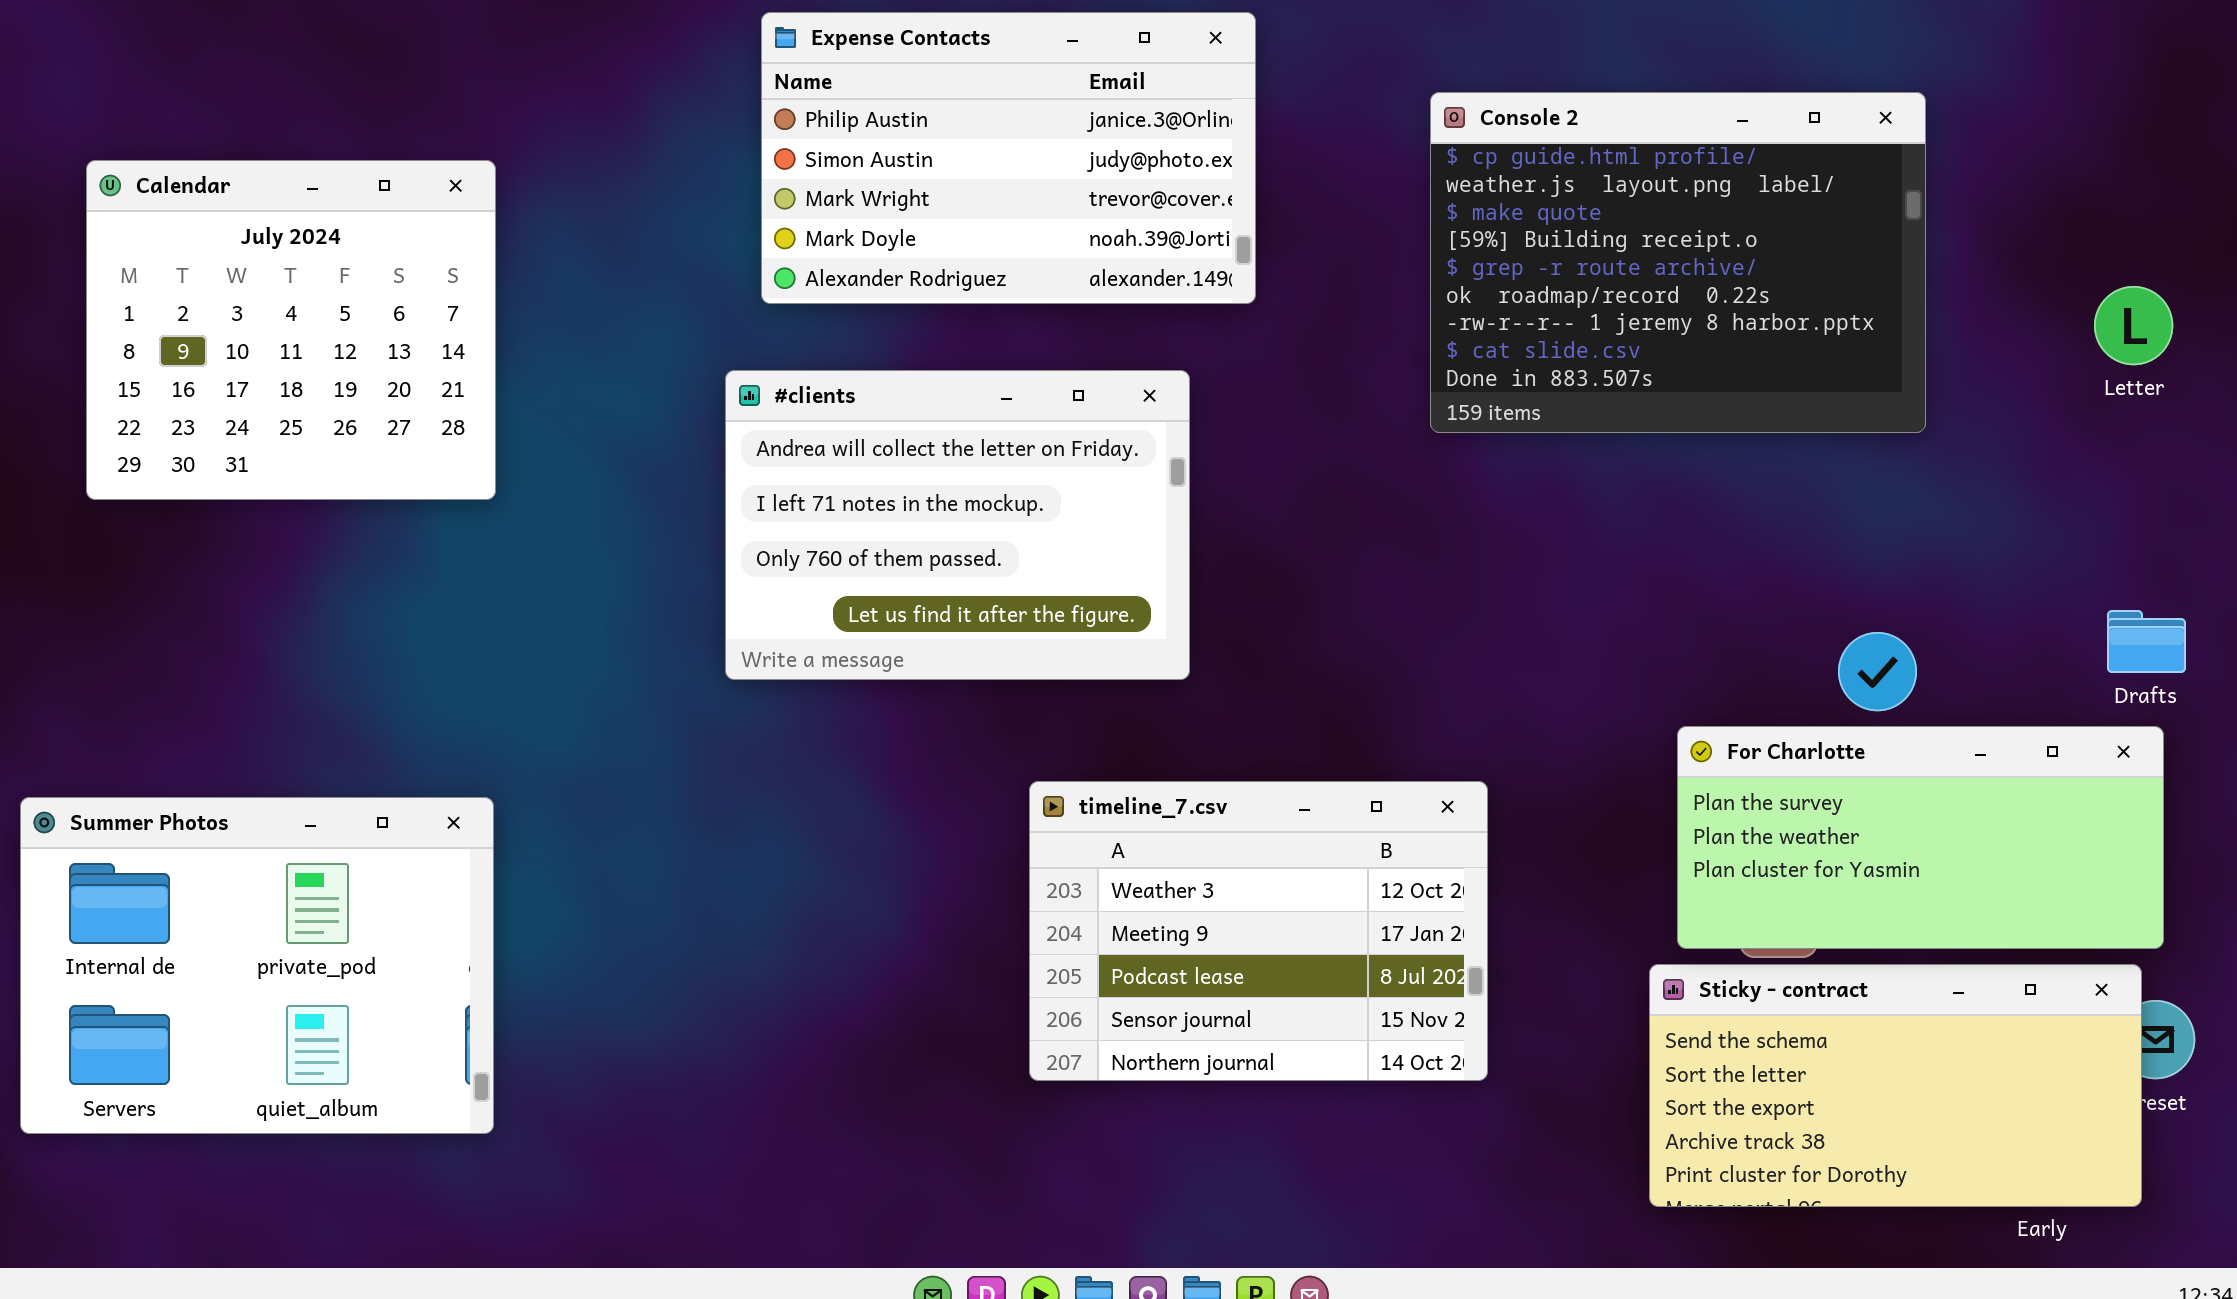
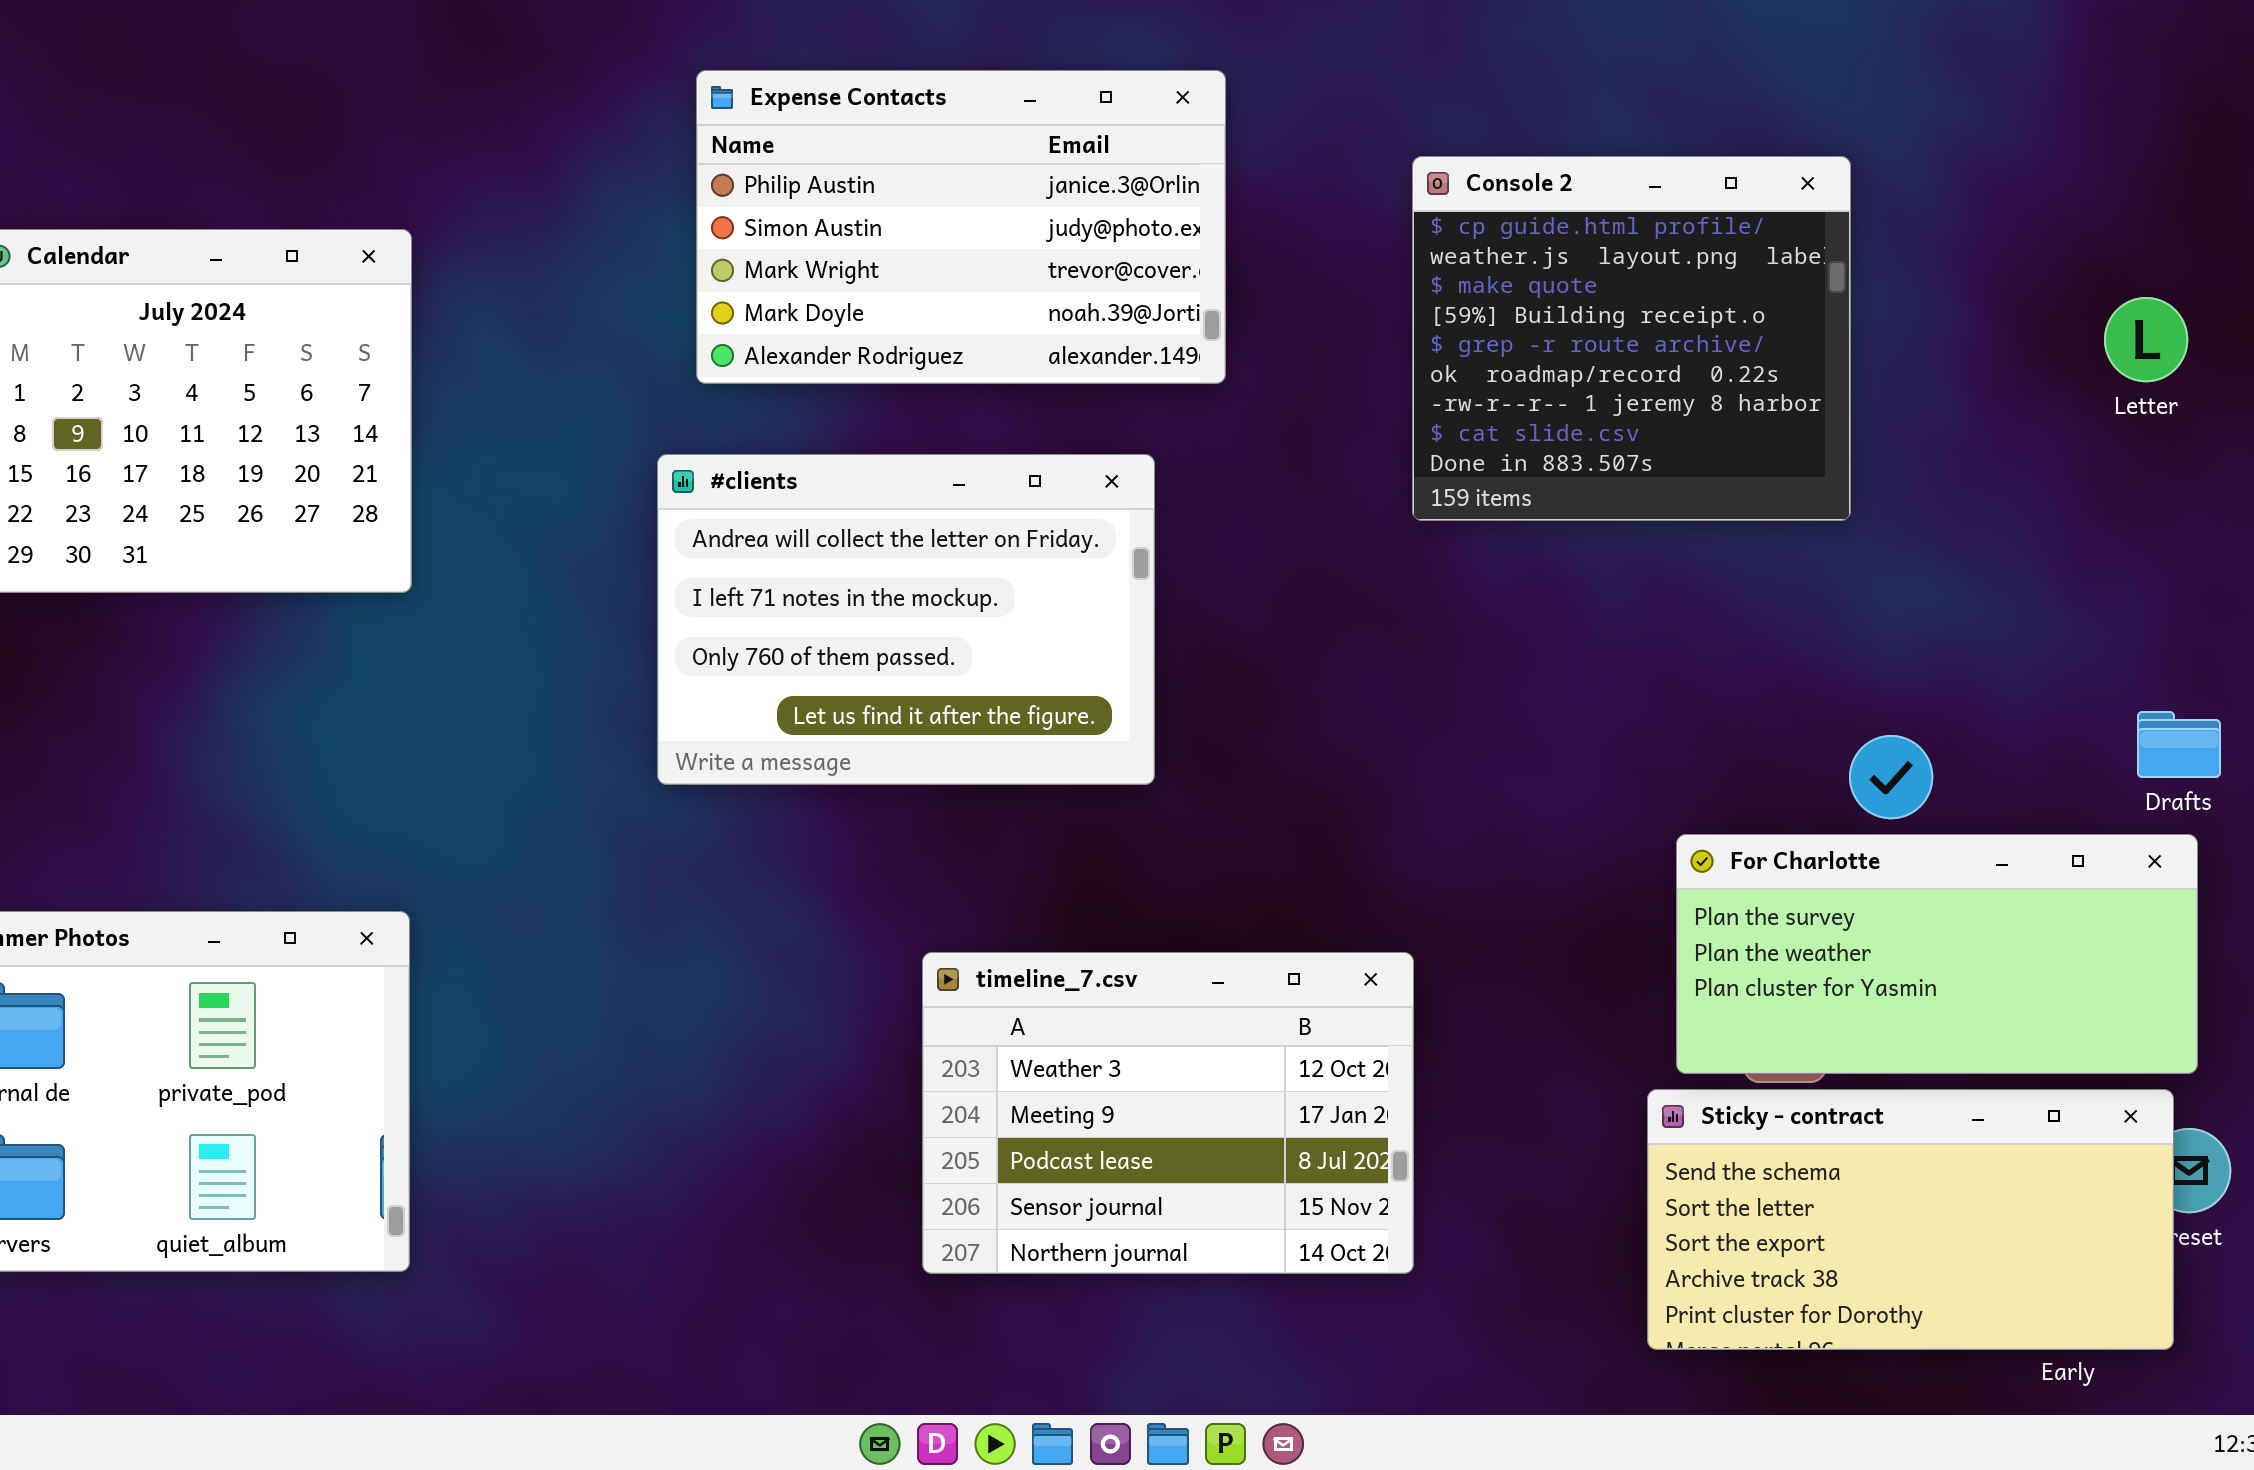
Console 2: [1430,92,1926,433] -> [1412,156,1851,521], resized
Letter: [2094,286,2173,365] -> [2104,297,2188,382], moved
timeline_7.csv: [1029,781,1488,1081] -> [922,952,1414,1274], moved

